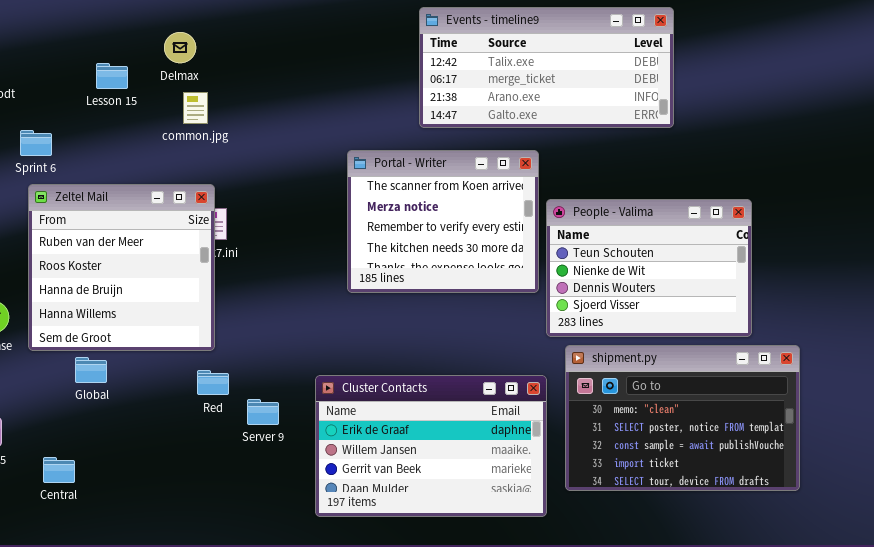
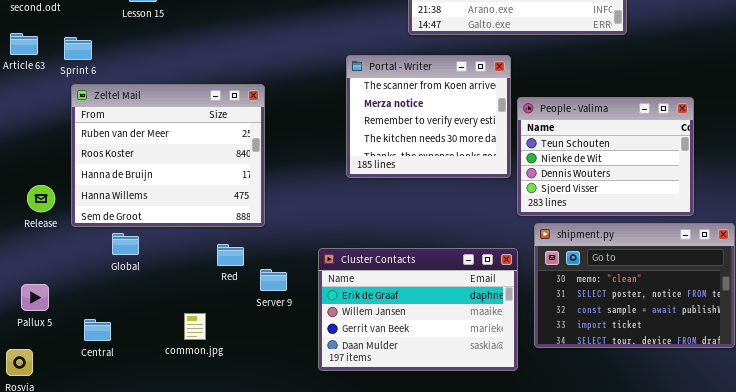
common.jpg: [183,92,208,124] -> [184,313,206,340], moved
Zeltel Mail: [28,184,215,351] -> [71,84,265,227], resized

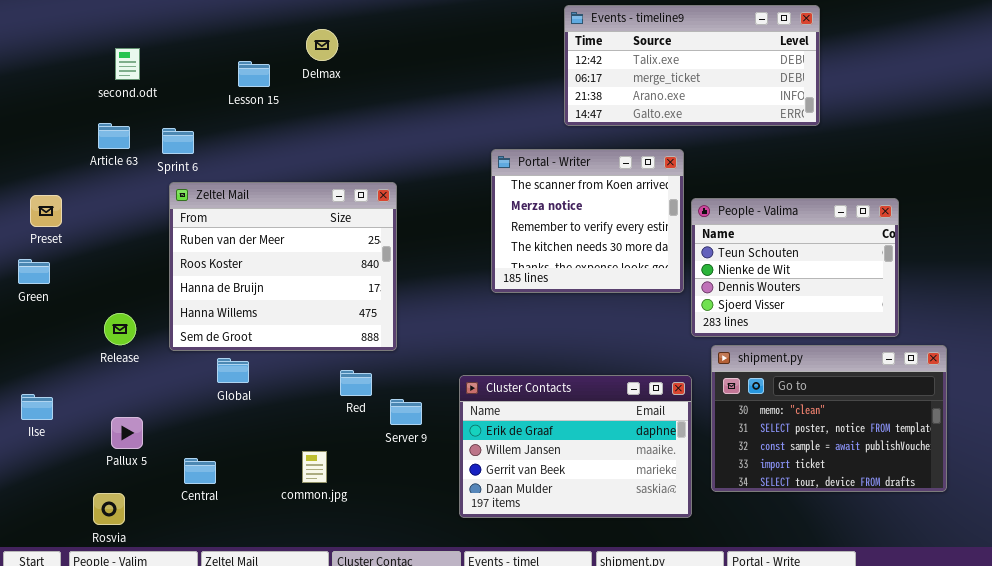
Release: [27,185,55,212] -> [104,313,136,345], moved

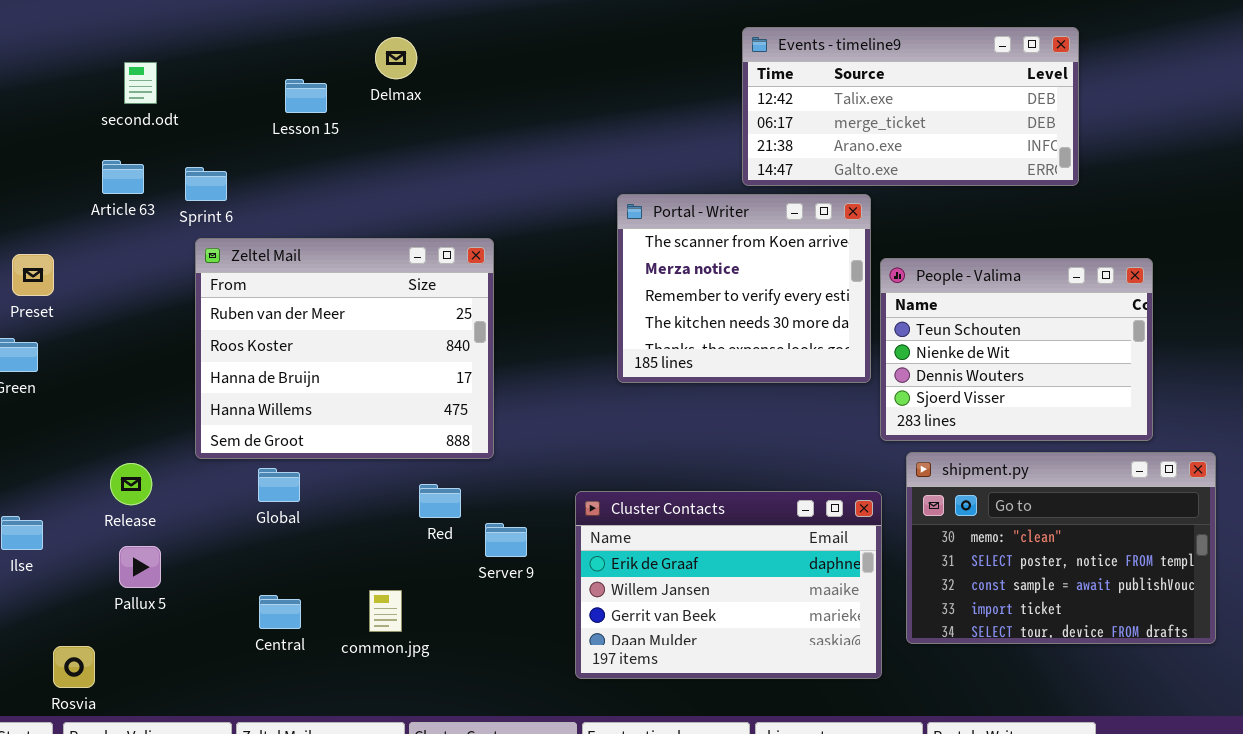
Events - timeline9: [564,5,820,126] -> [742,27,1079,186], moved
Release: [104,313,136,345] -> [110,463,152,505], moved
Central: [184,458,216,484] -> [259,595,301,629], moved
Rosvia: [93,493,125,525] -> [53,646,95,688], moved

